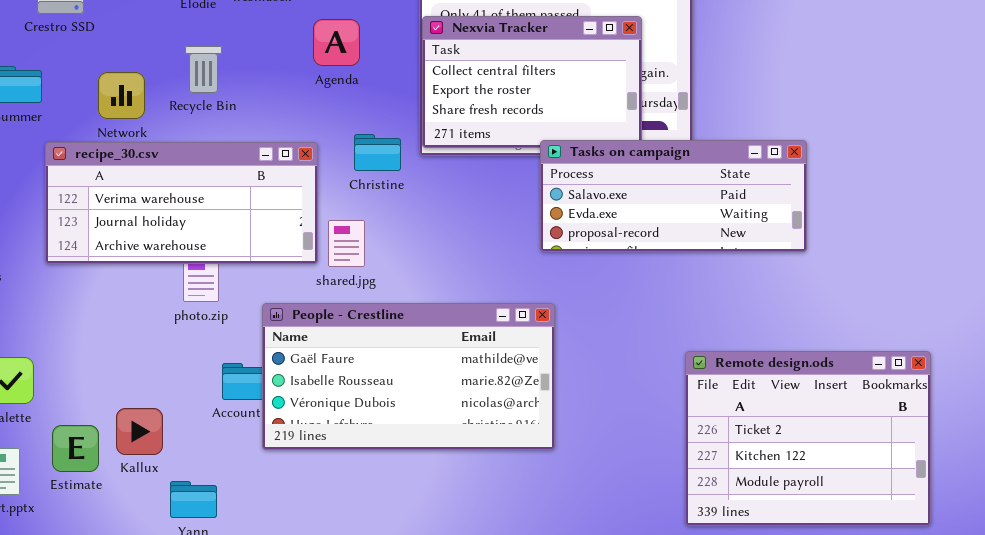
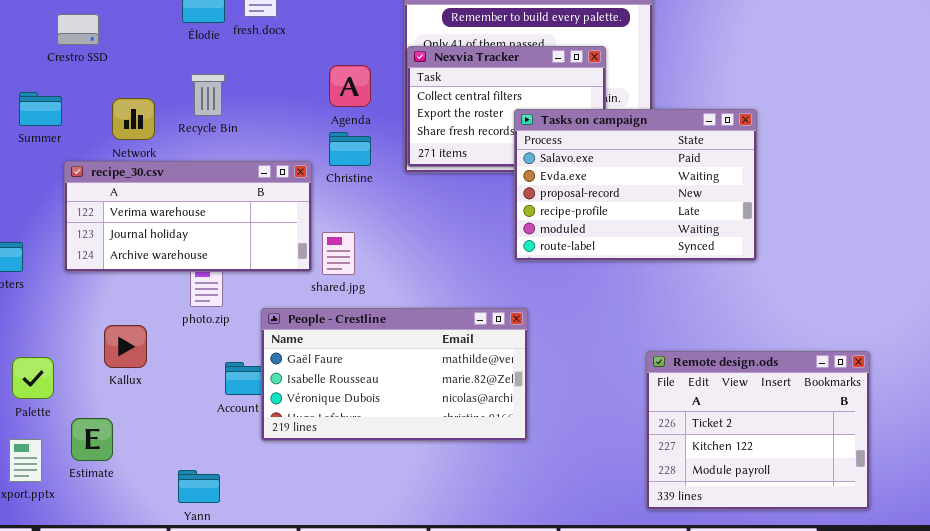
Agenda: [313,19,360,66] -> [329,65,371,107], moved
Christine: [354,134,401,171] -> [329,132,371,166], moved
Tasks on campaign: [540,140,807,252] -> [514,109,757,261], resized
Kallux: [116,408,163,455] -> [104,325,147,368], moved

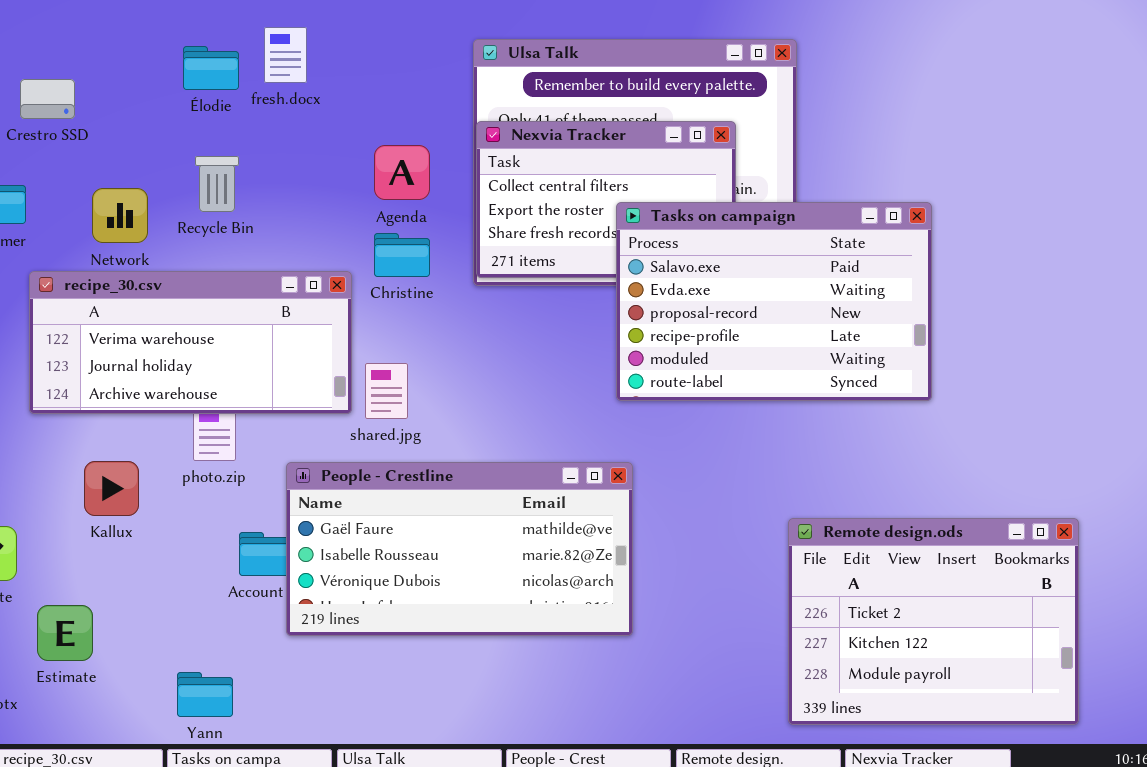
Kallux: [104,325,147,368] -> [84,461,139,516], moved

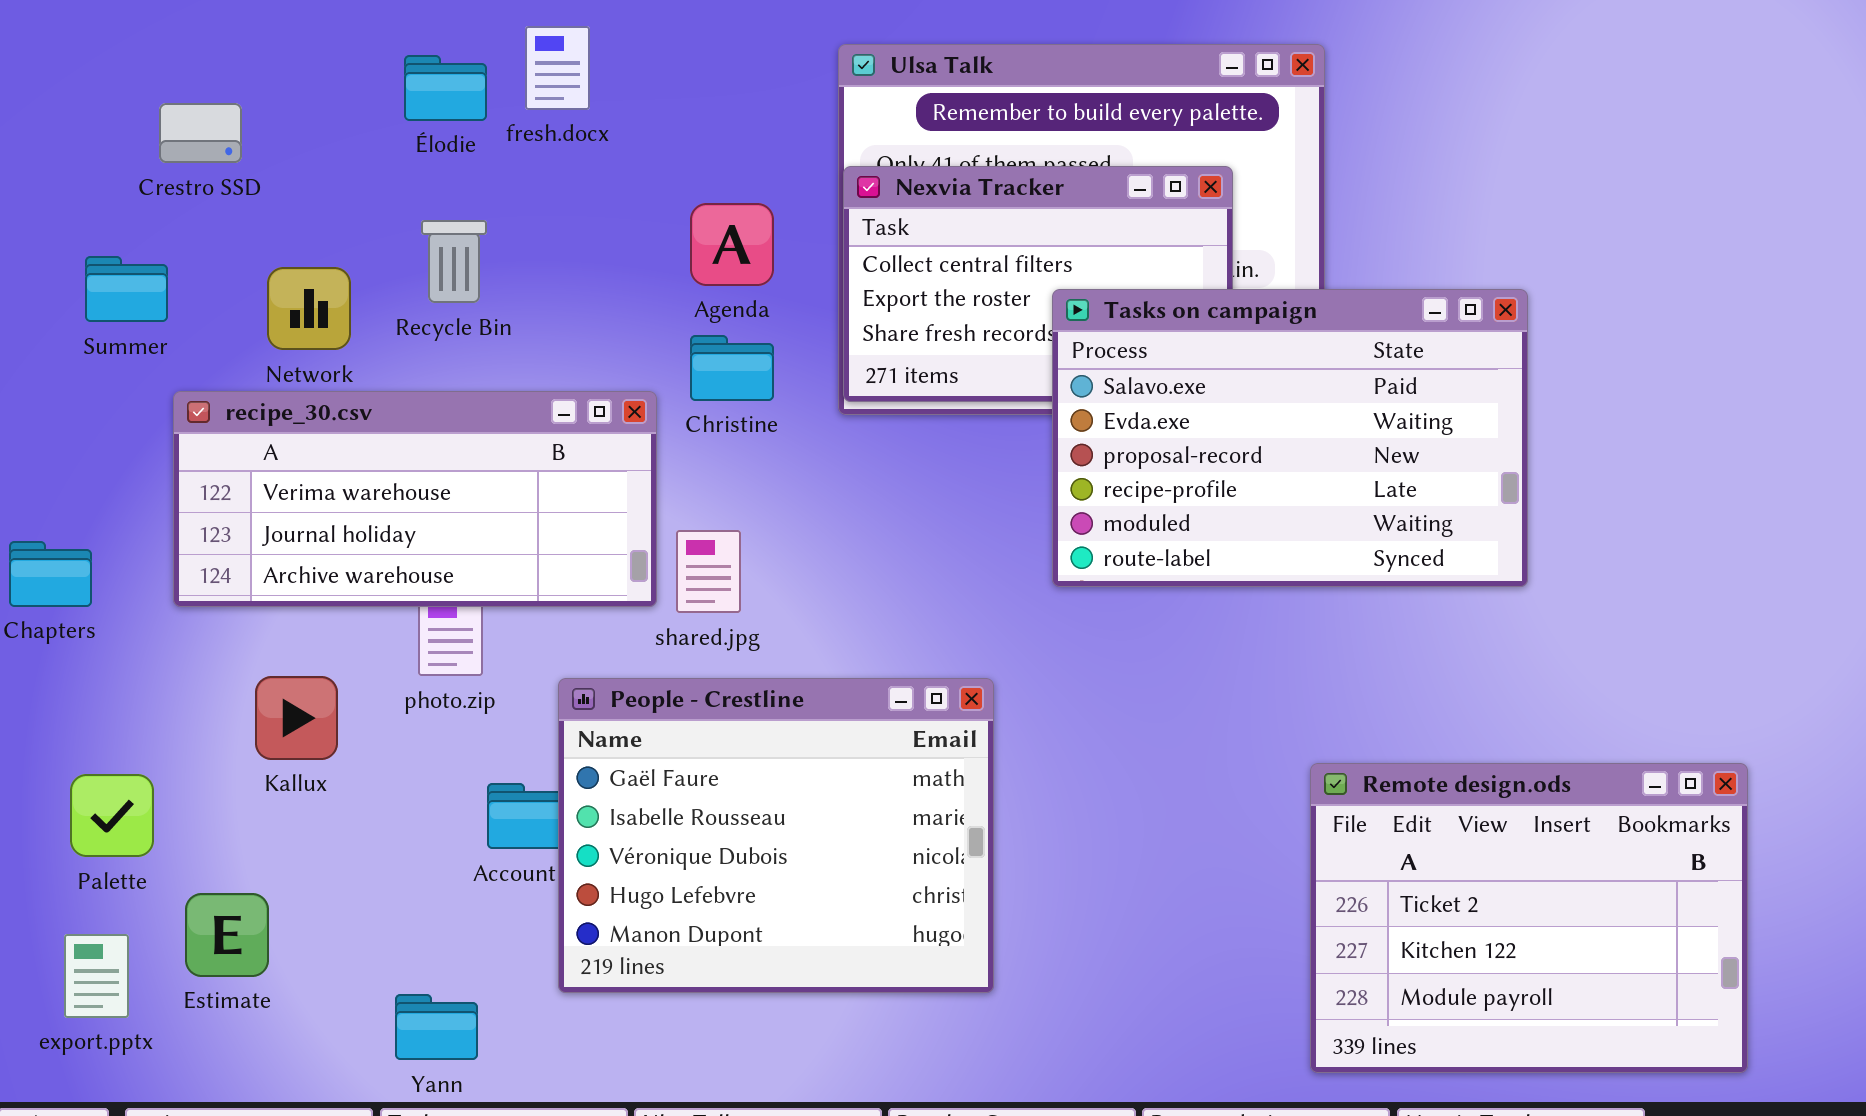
People - Crestline: [286,462,633,636] -> [558,678,994,993], resized

